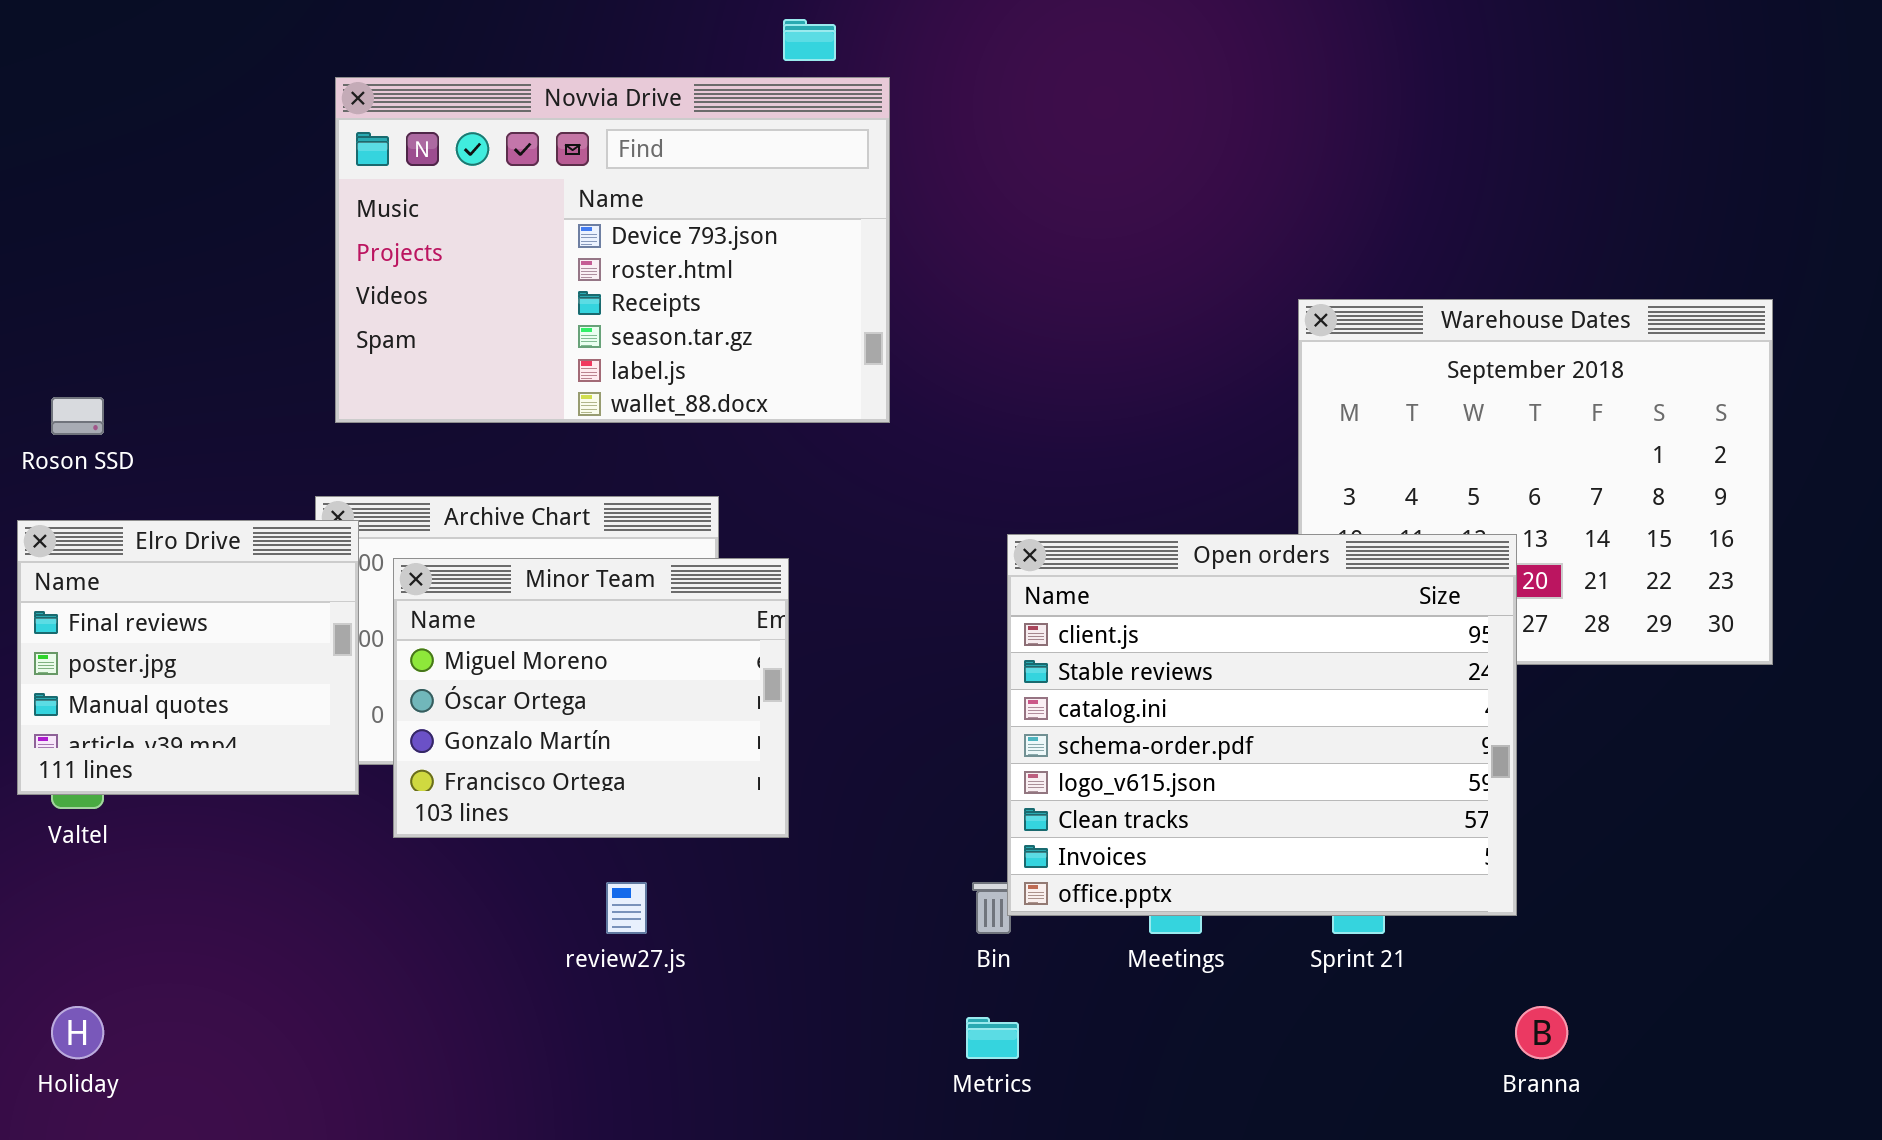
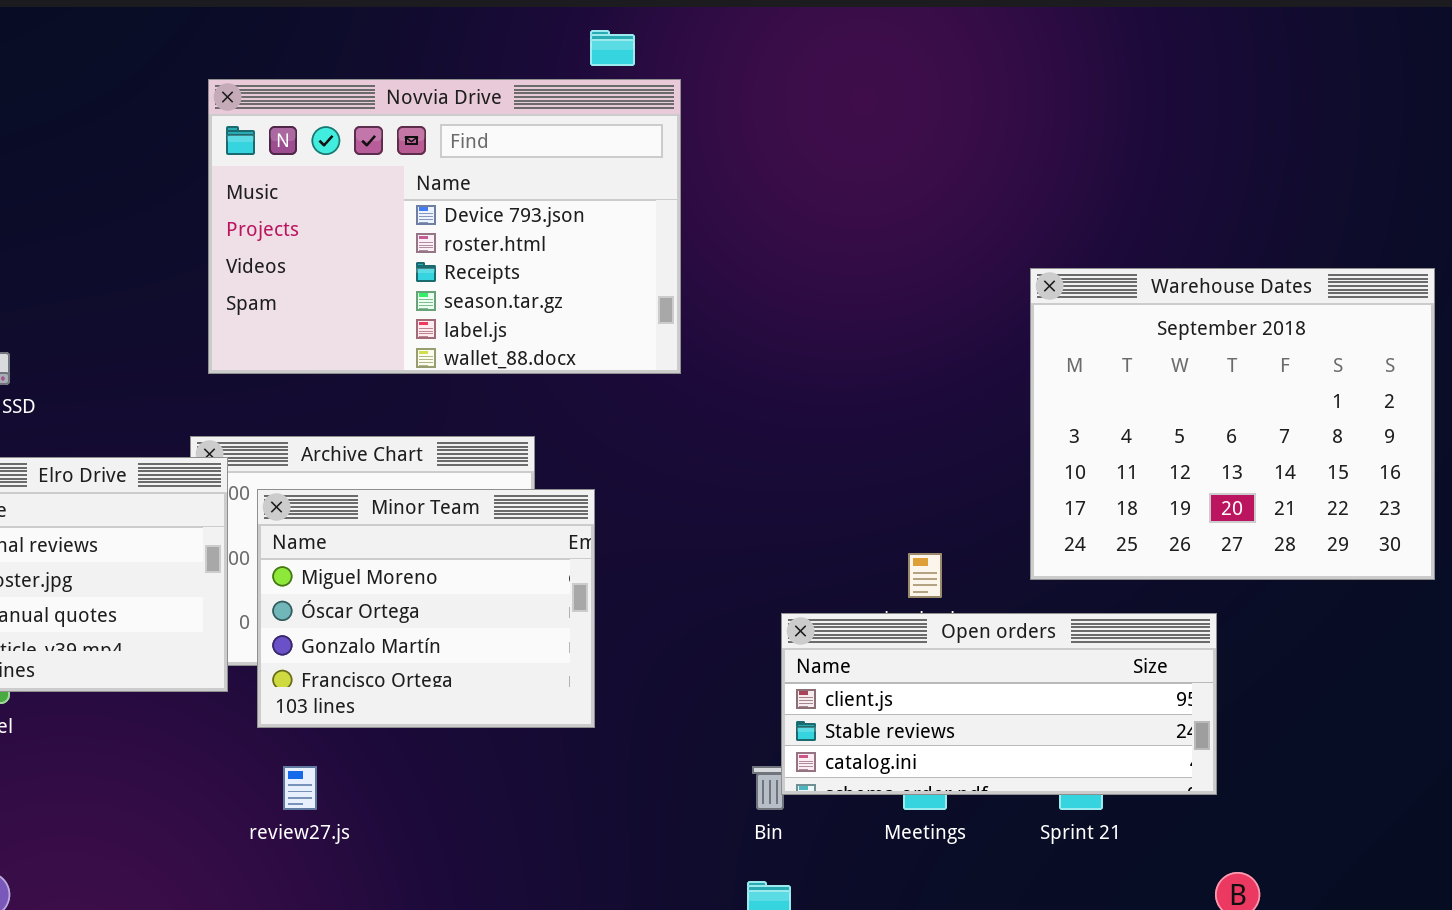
Open orders: [1007,534,1517,916] -> [781,613,1217,795], resized
review27.js: [606,882,647,934] -> [283,766,317,810], moved

